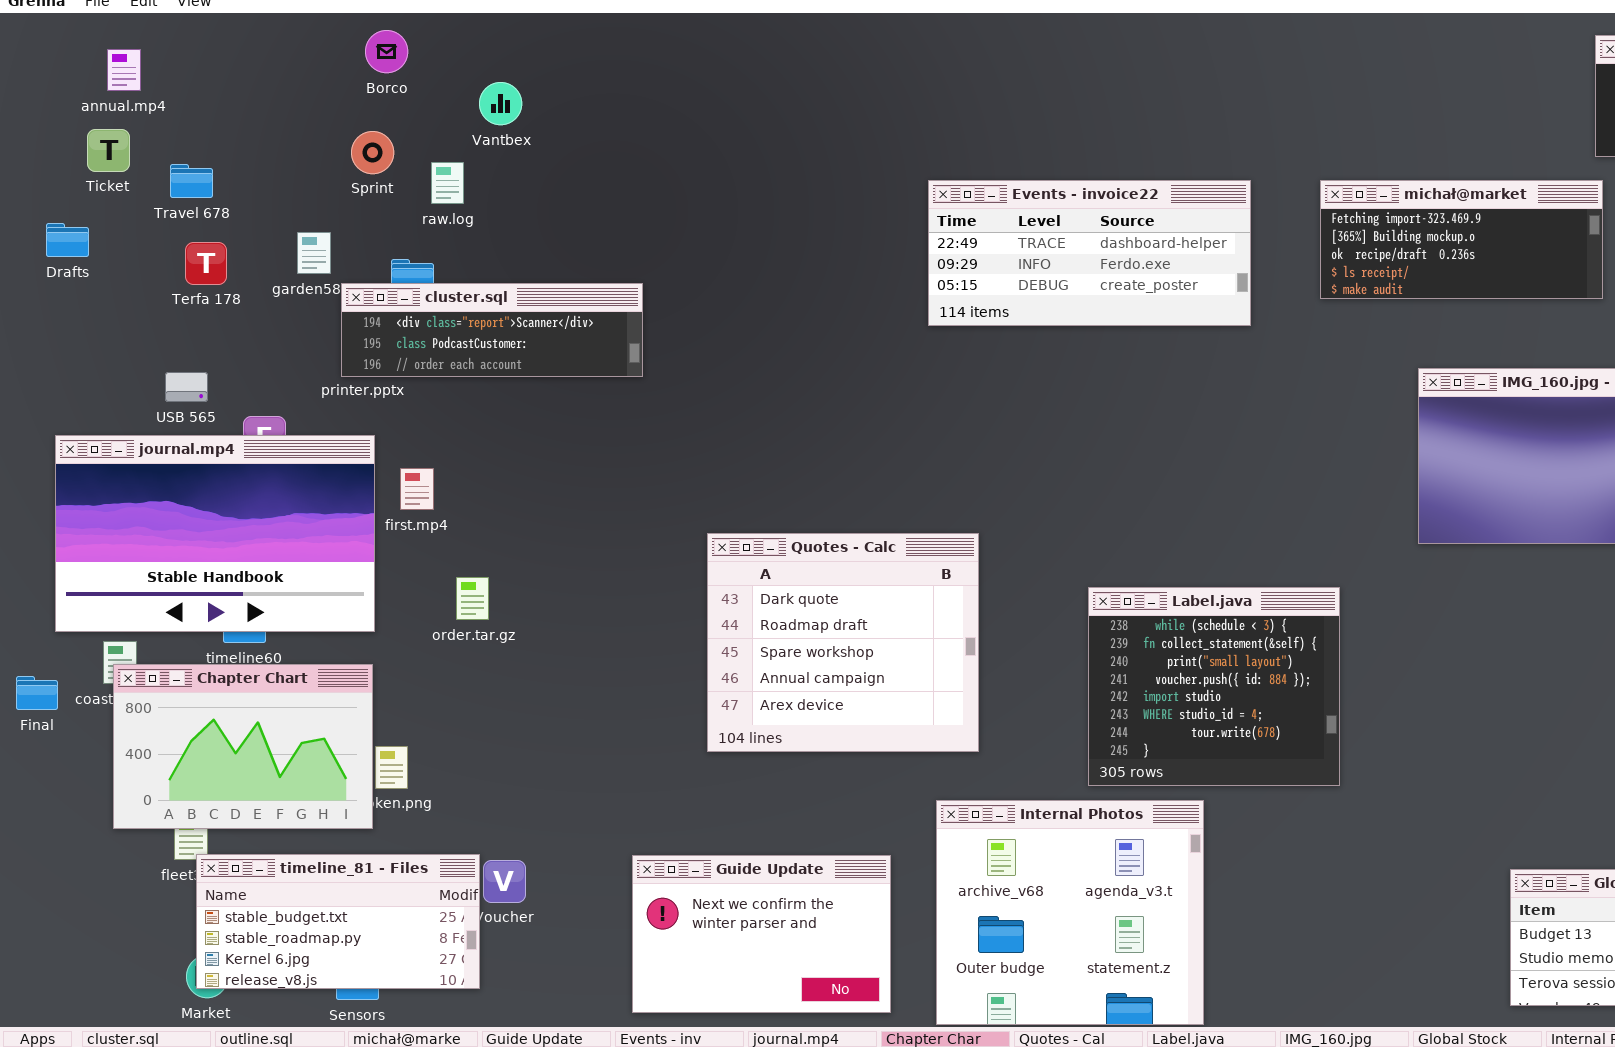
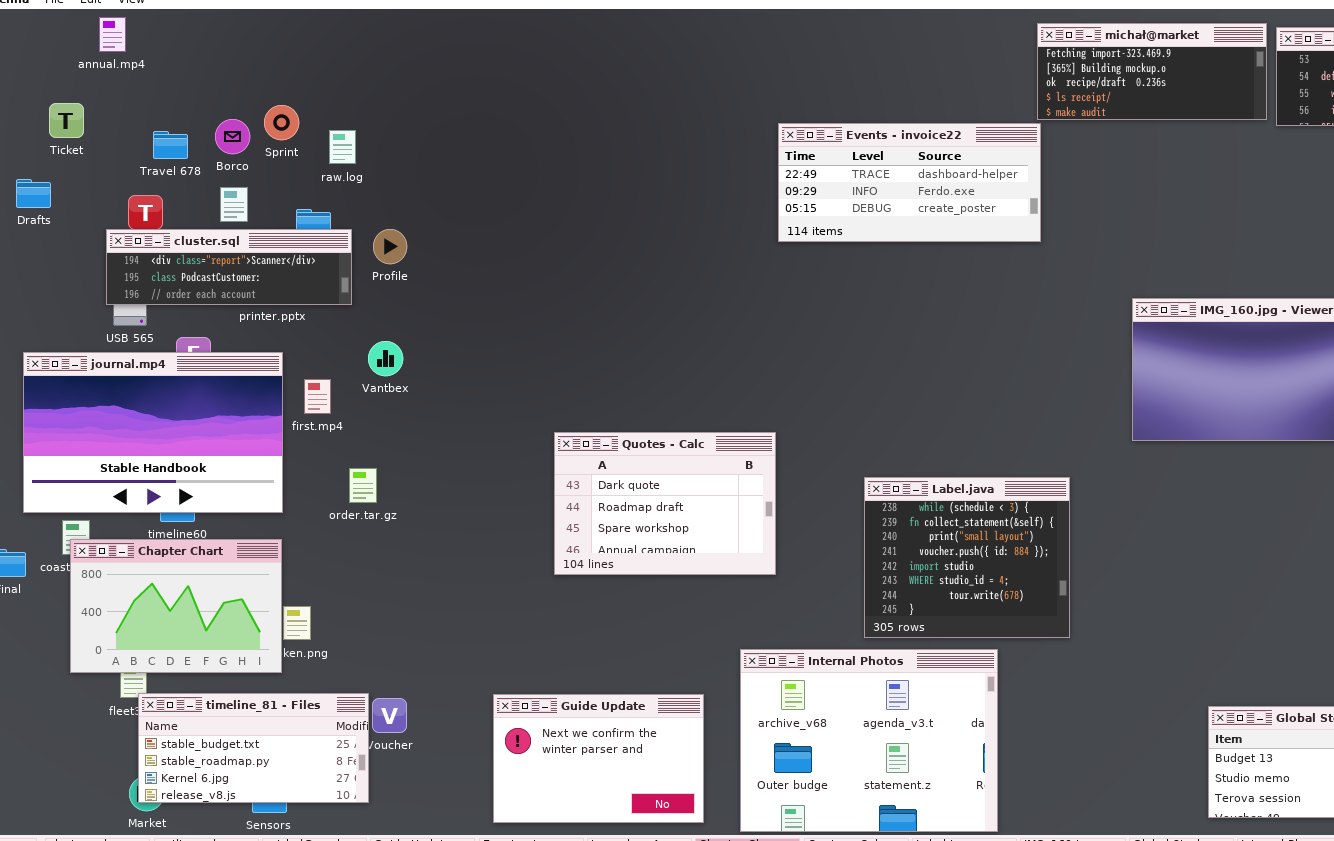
Borco: [365,30,408,73] -> [215,119,250,154], moved
annual.mp4: [107,49,141,91] -> [99,17,126,52], moved
Vantbex: [479,82,522,125] -> [368,341,403,376], moved
Travel 678: [170,164,213,198] -> [153,131,188,159], moved
Events - invoice22: [928,180,1251,326] -> [778,123,1041,242], moved
michał@market: [1320,180,1603,299] -> [1037,23,1267,120], moved
cluster.sql: [341,283,643,377] -> [106,229,352,305], moved
Quotes - Calc: [707,533,979,752] -> [554,432,776,575], resized
Internal Photos: [936,800,1204,1025] -> [740,649,998,832], resized

